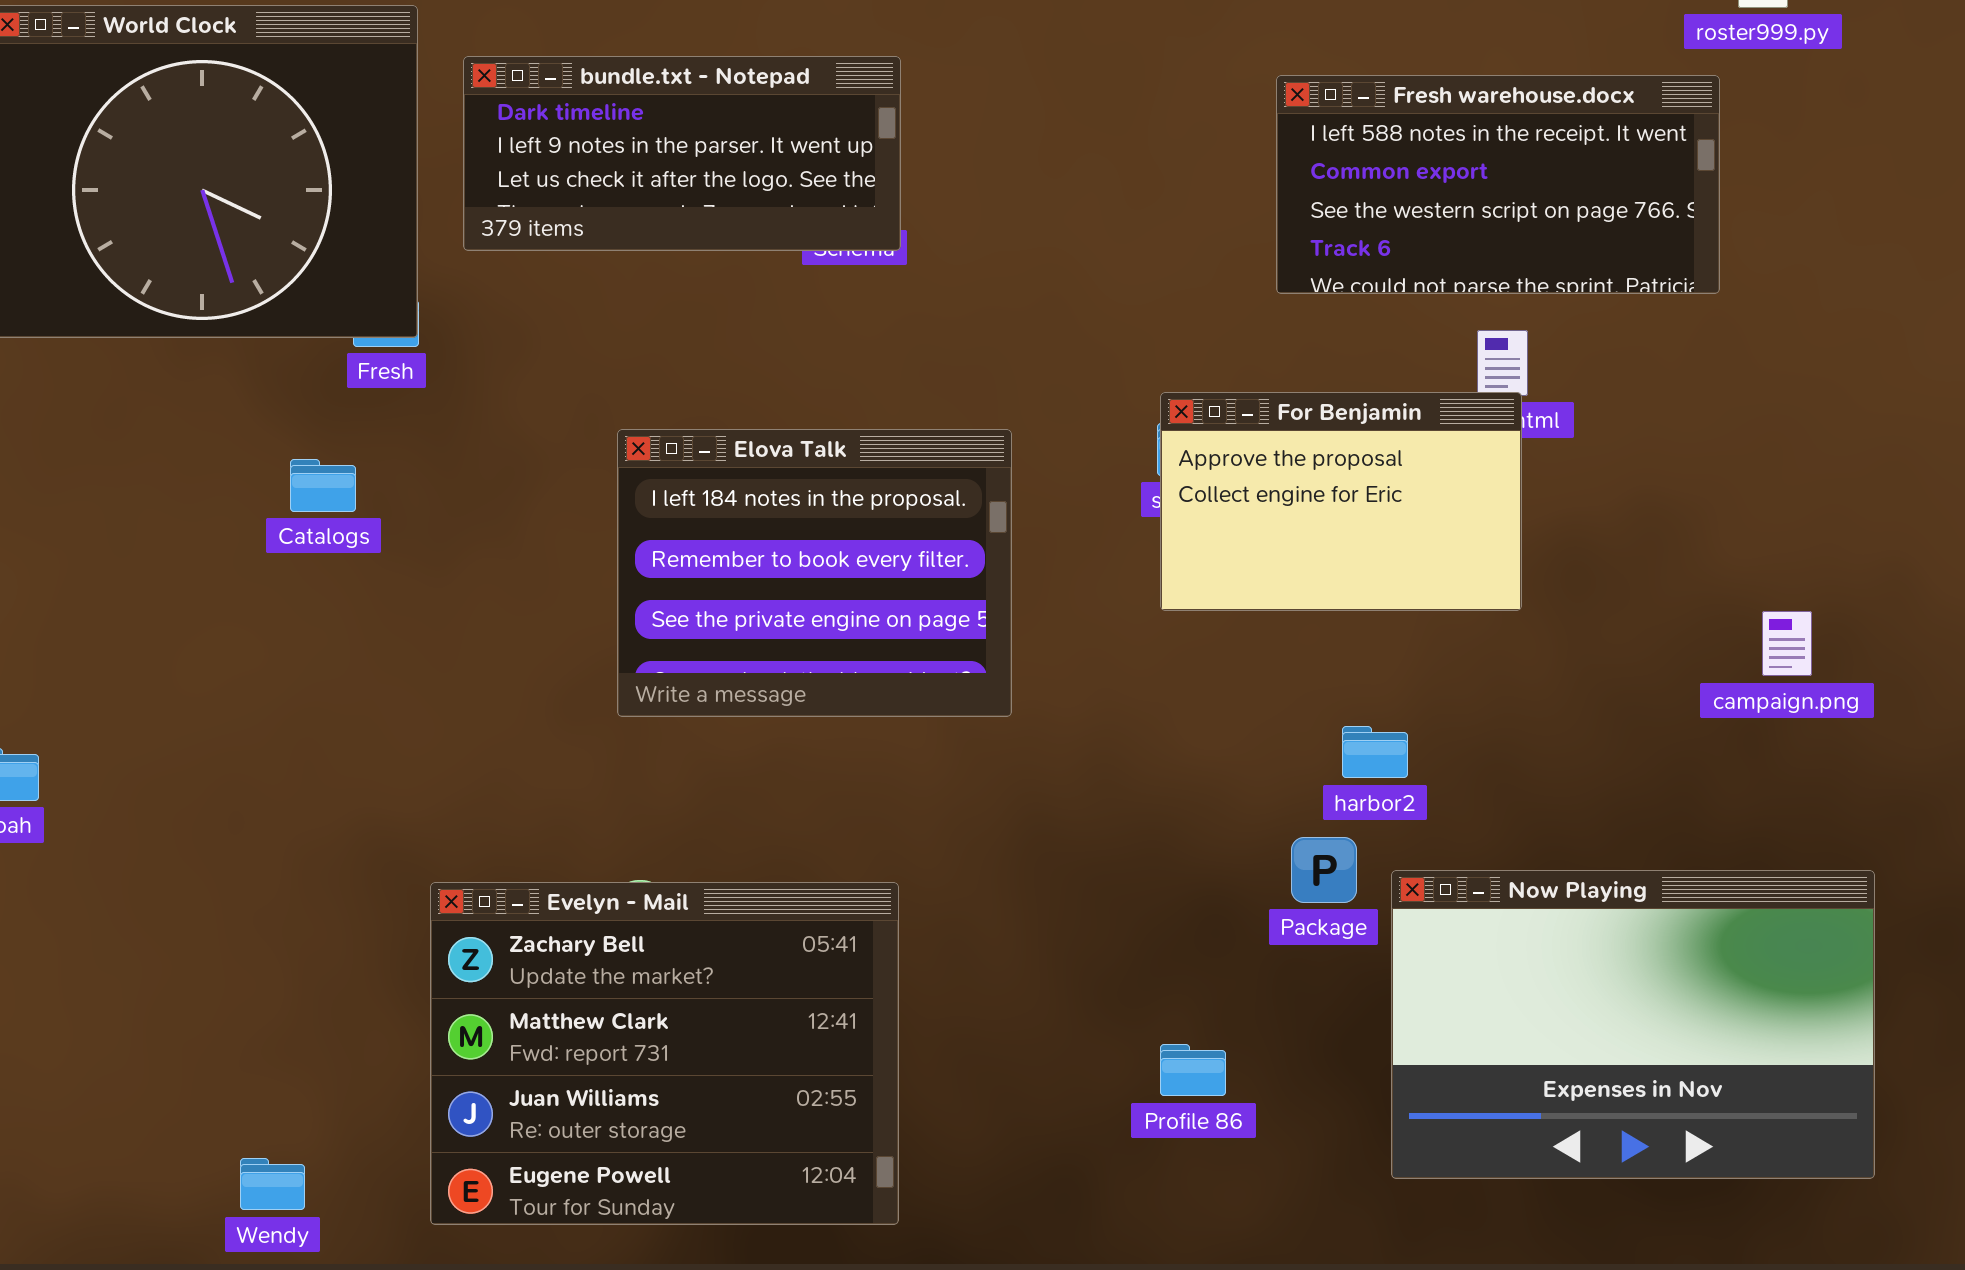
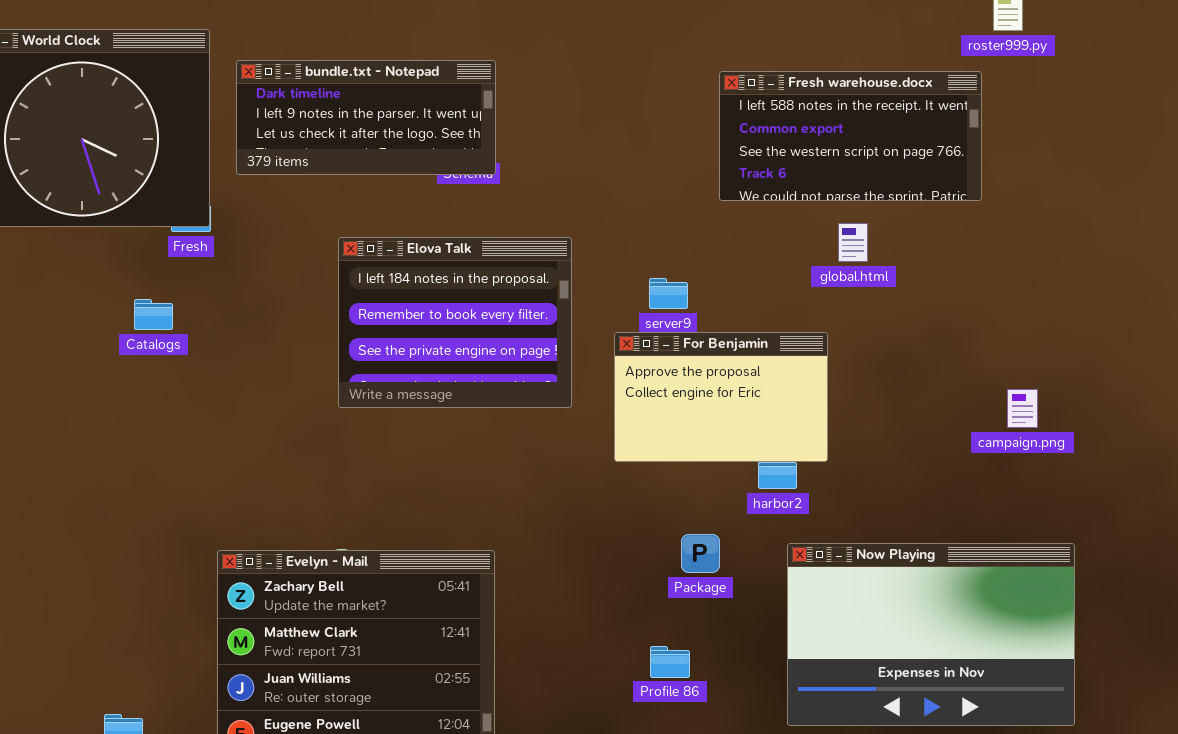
For Benjamin: [1160,392,1522,611] -> [614,332,828,462], moved
Elova Talk: [617,429,1012,717] -> [338,237,572,408], moved
Package: [1291,837,1357,903] -> [681,534,720,573], moved

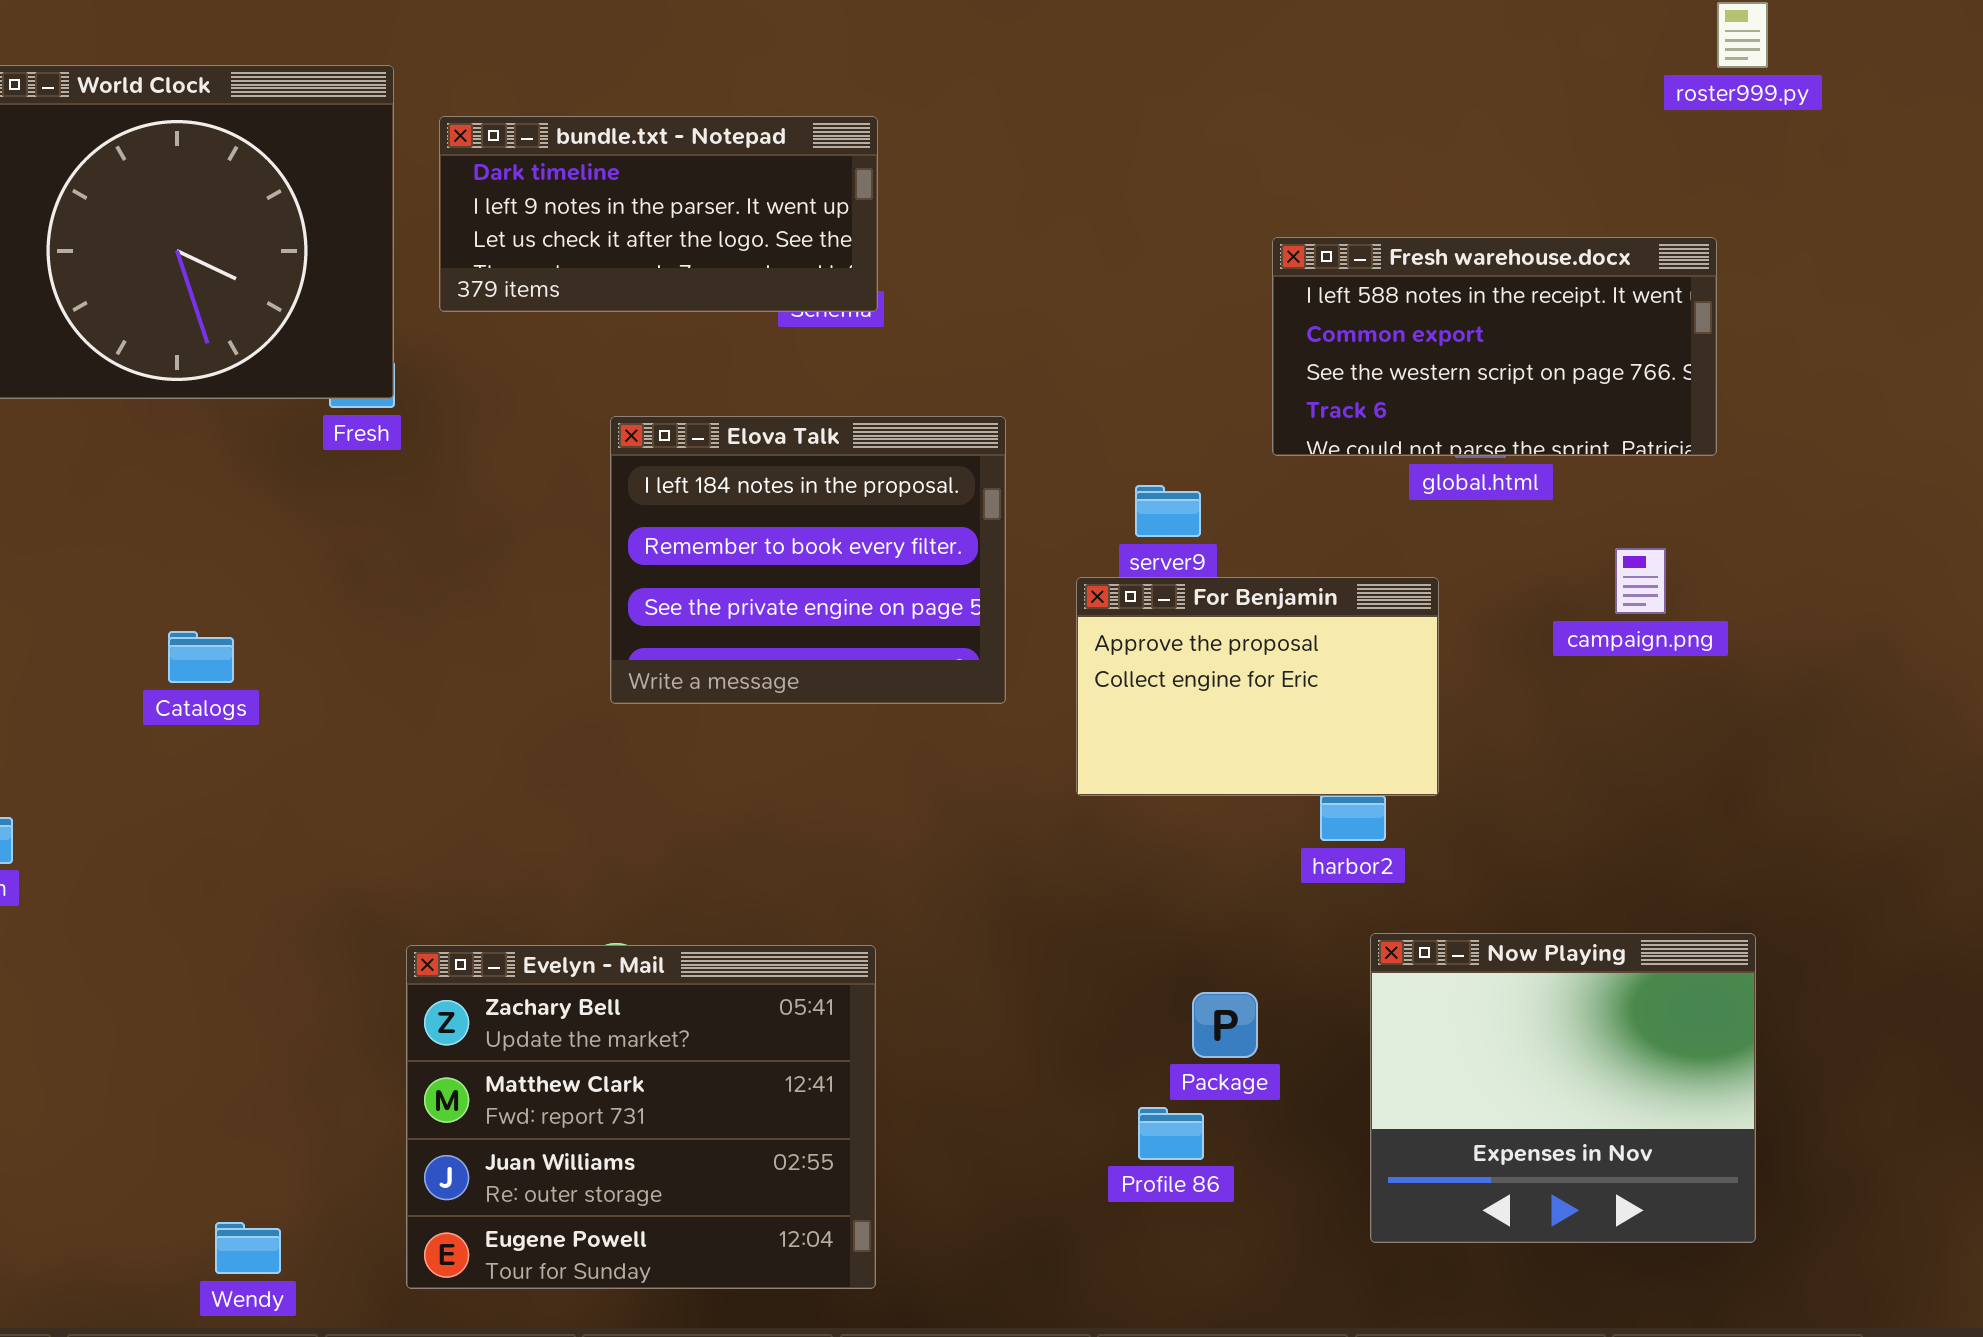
Fresh warehouse.docx: [719,71,982,201] -> [1272,237,1717,456], moved
Catalogs: [134,299,173,330] -> [168,631,234,683], moved
campaign.png: [1007,389,1038,428] -> [1615,548,1666,614], moved
Package: [681,534,720,573] -> [1192,992,1258,1058], moved
Now Playing: [787,543,1075,726] -> [1370,933,1756,1243], resized

